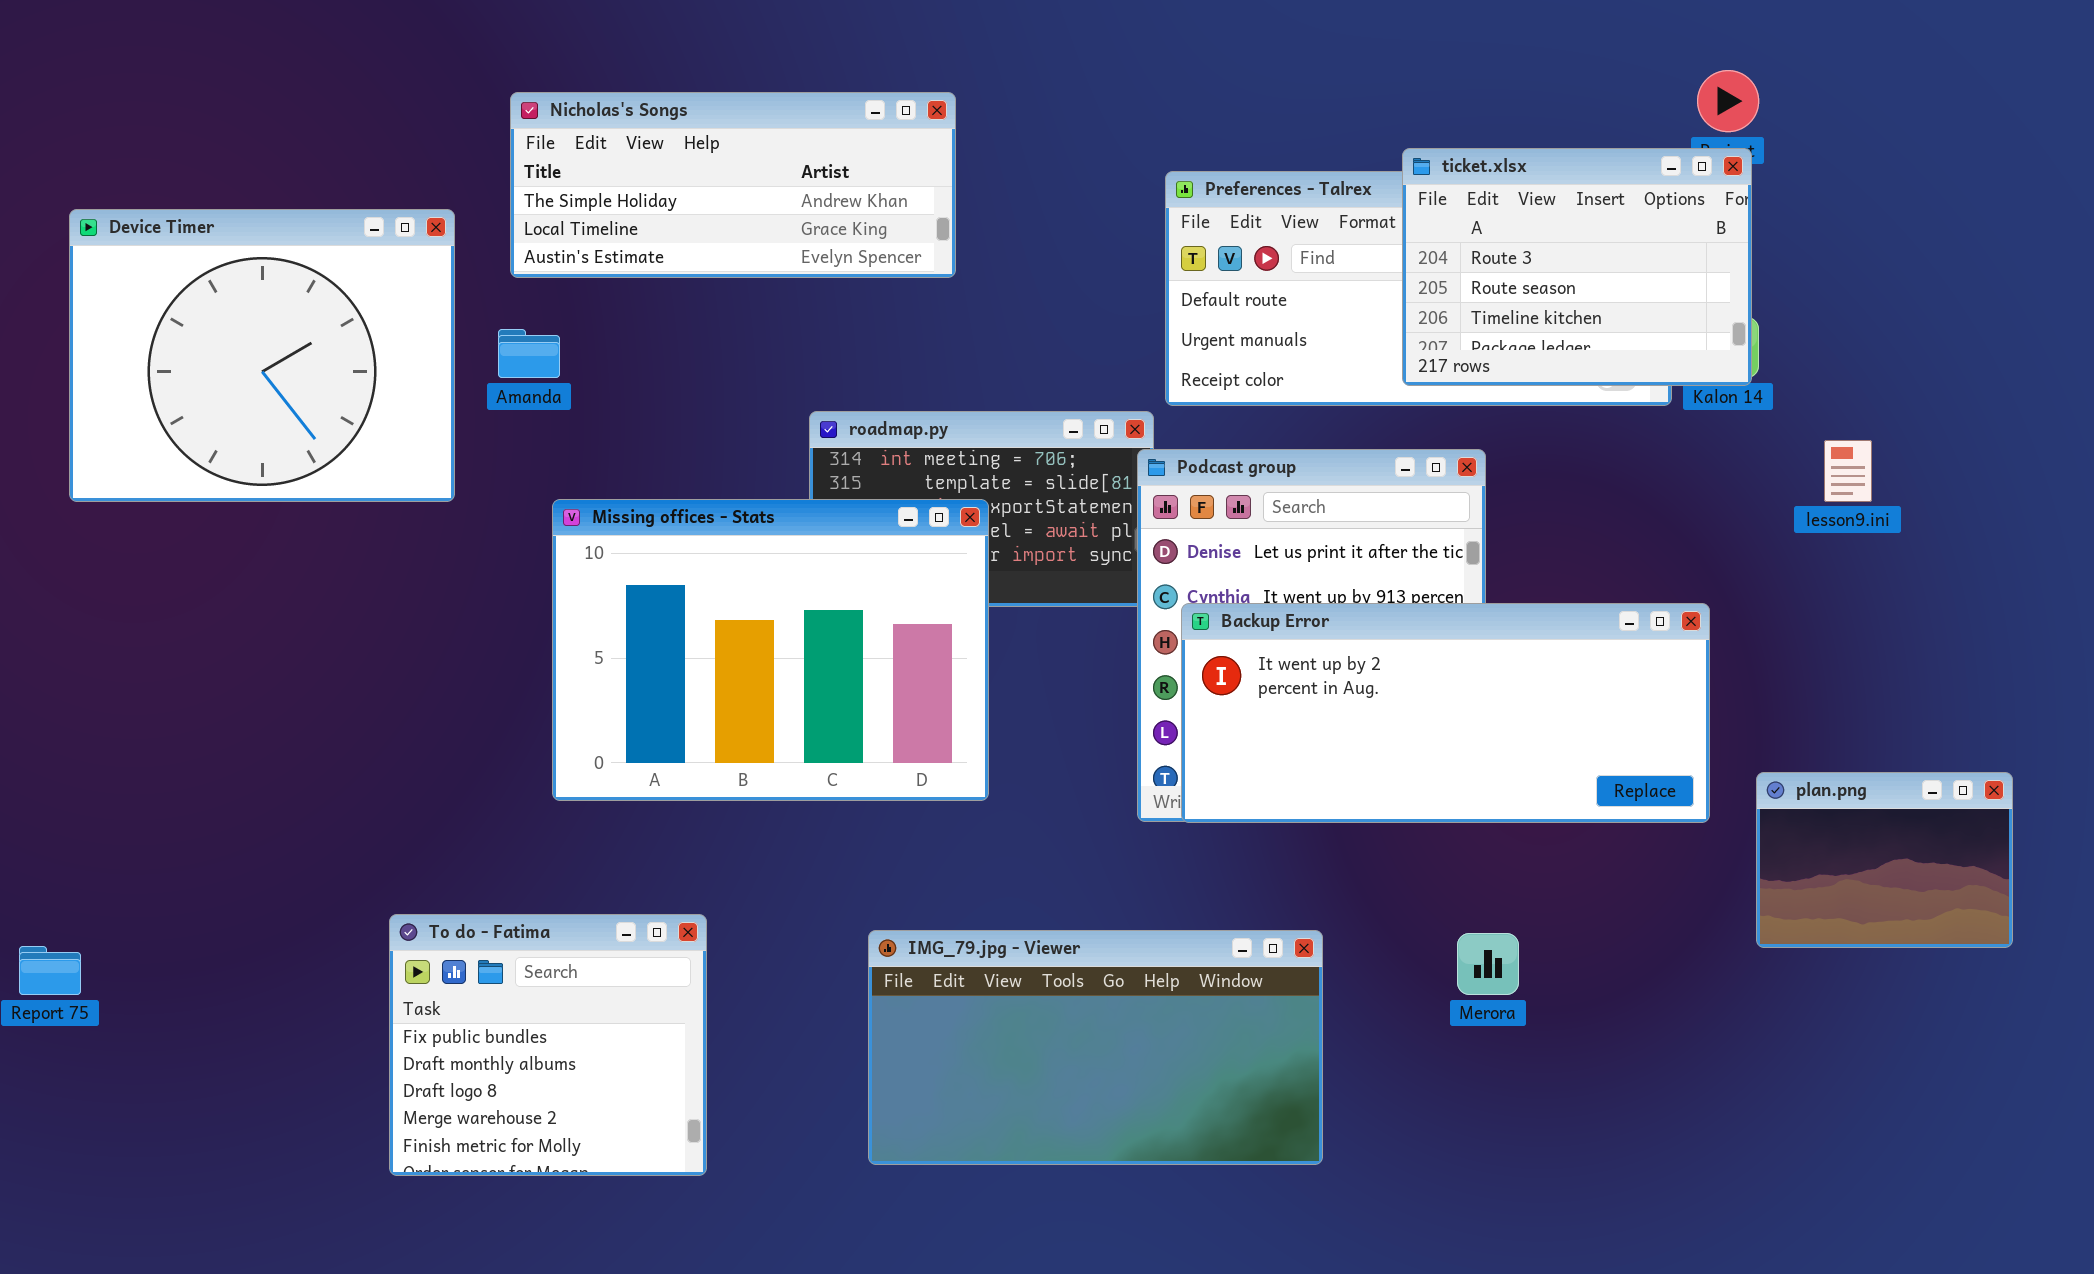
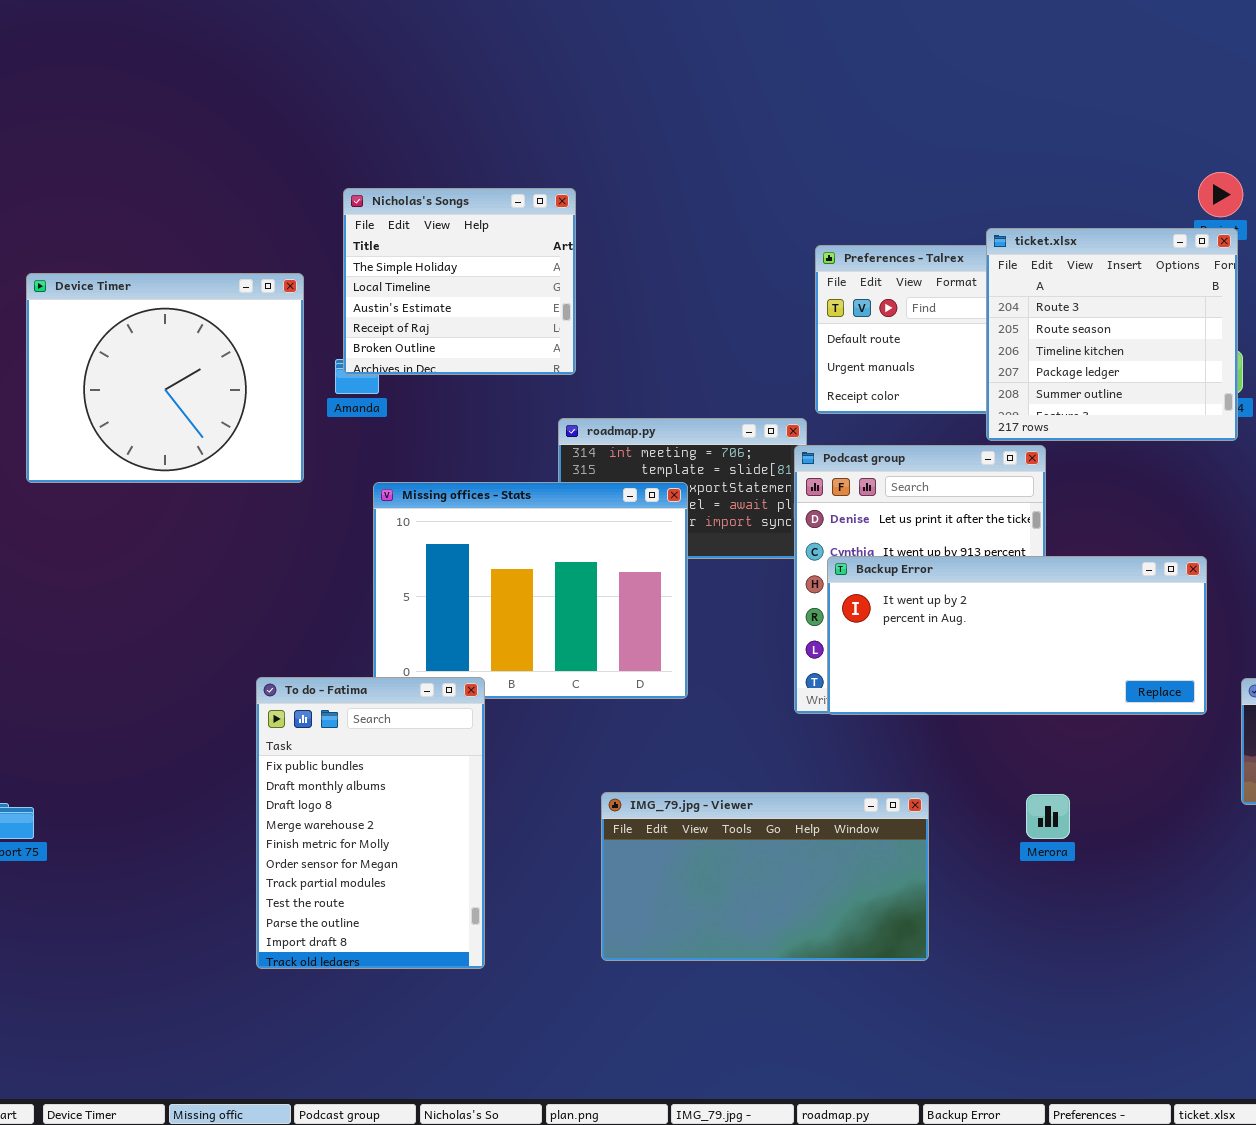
Nicholas's Songs: [510,92,956,278] -> [343,188,576,375], resized
ticket.xlsx: [1402,148,1752,386] -> [986,228,1238,441], resized
To do - Fatima: [389,914,707,1176] -> [256,677,485,969], resized

